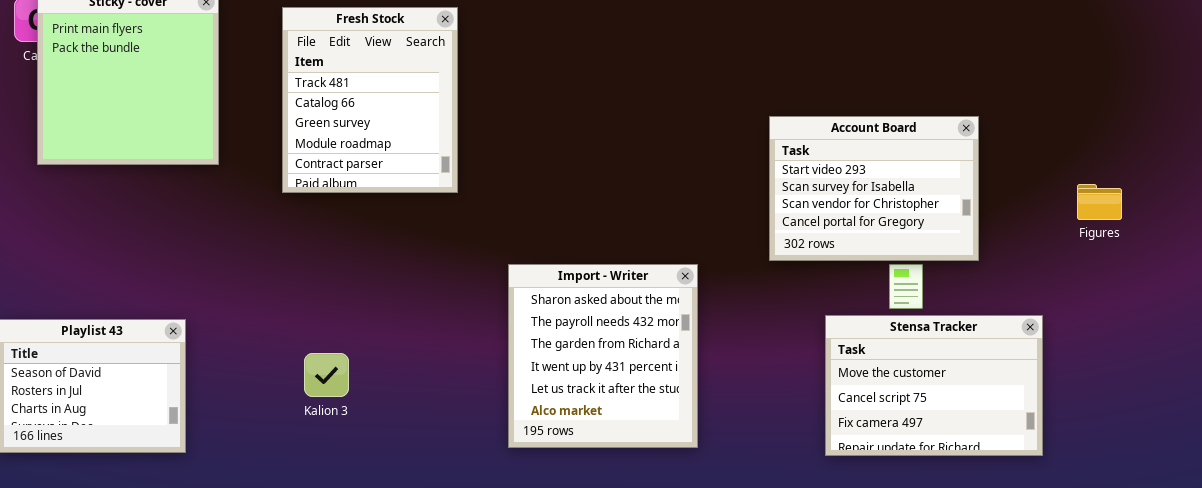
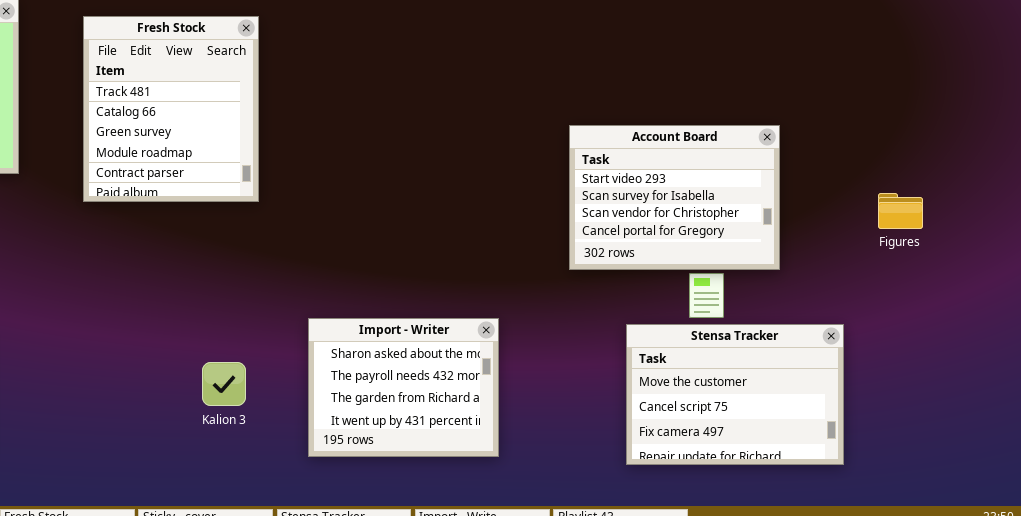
Import - Writer: [508,264,698,448] -> [308,318,499,457], resized
Kalion 3: [304,353,349,397] -> [202,362,246,406], moved

